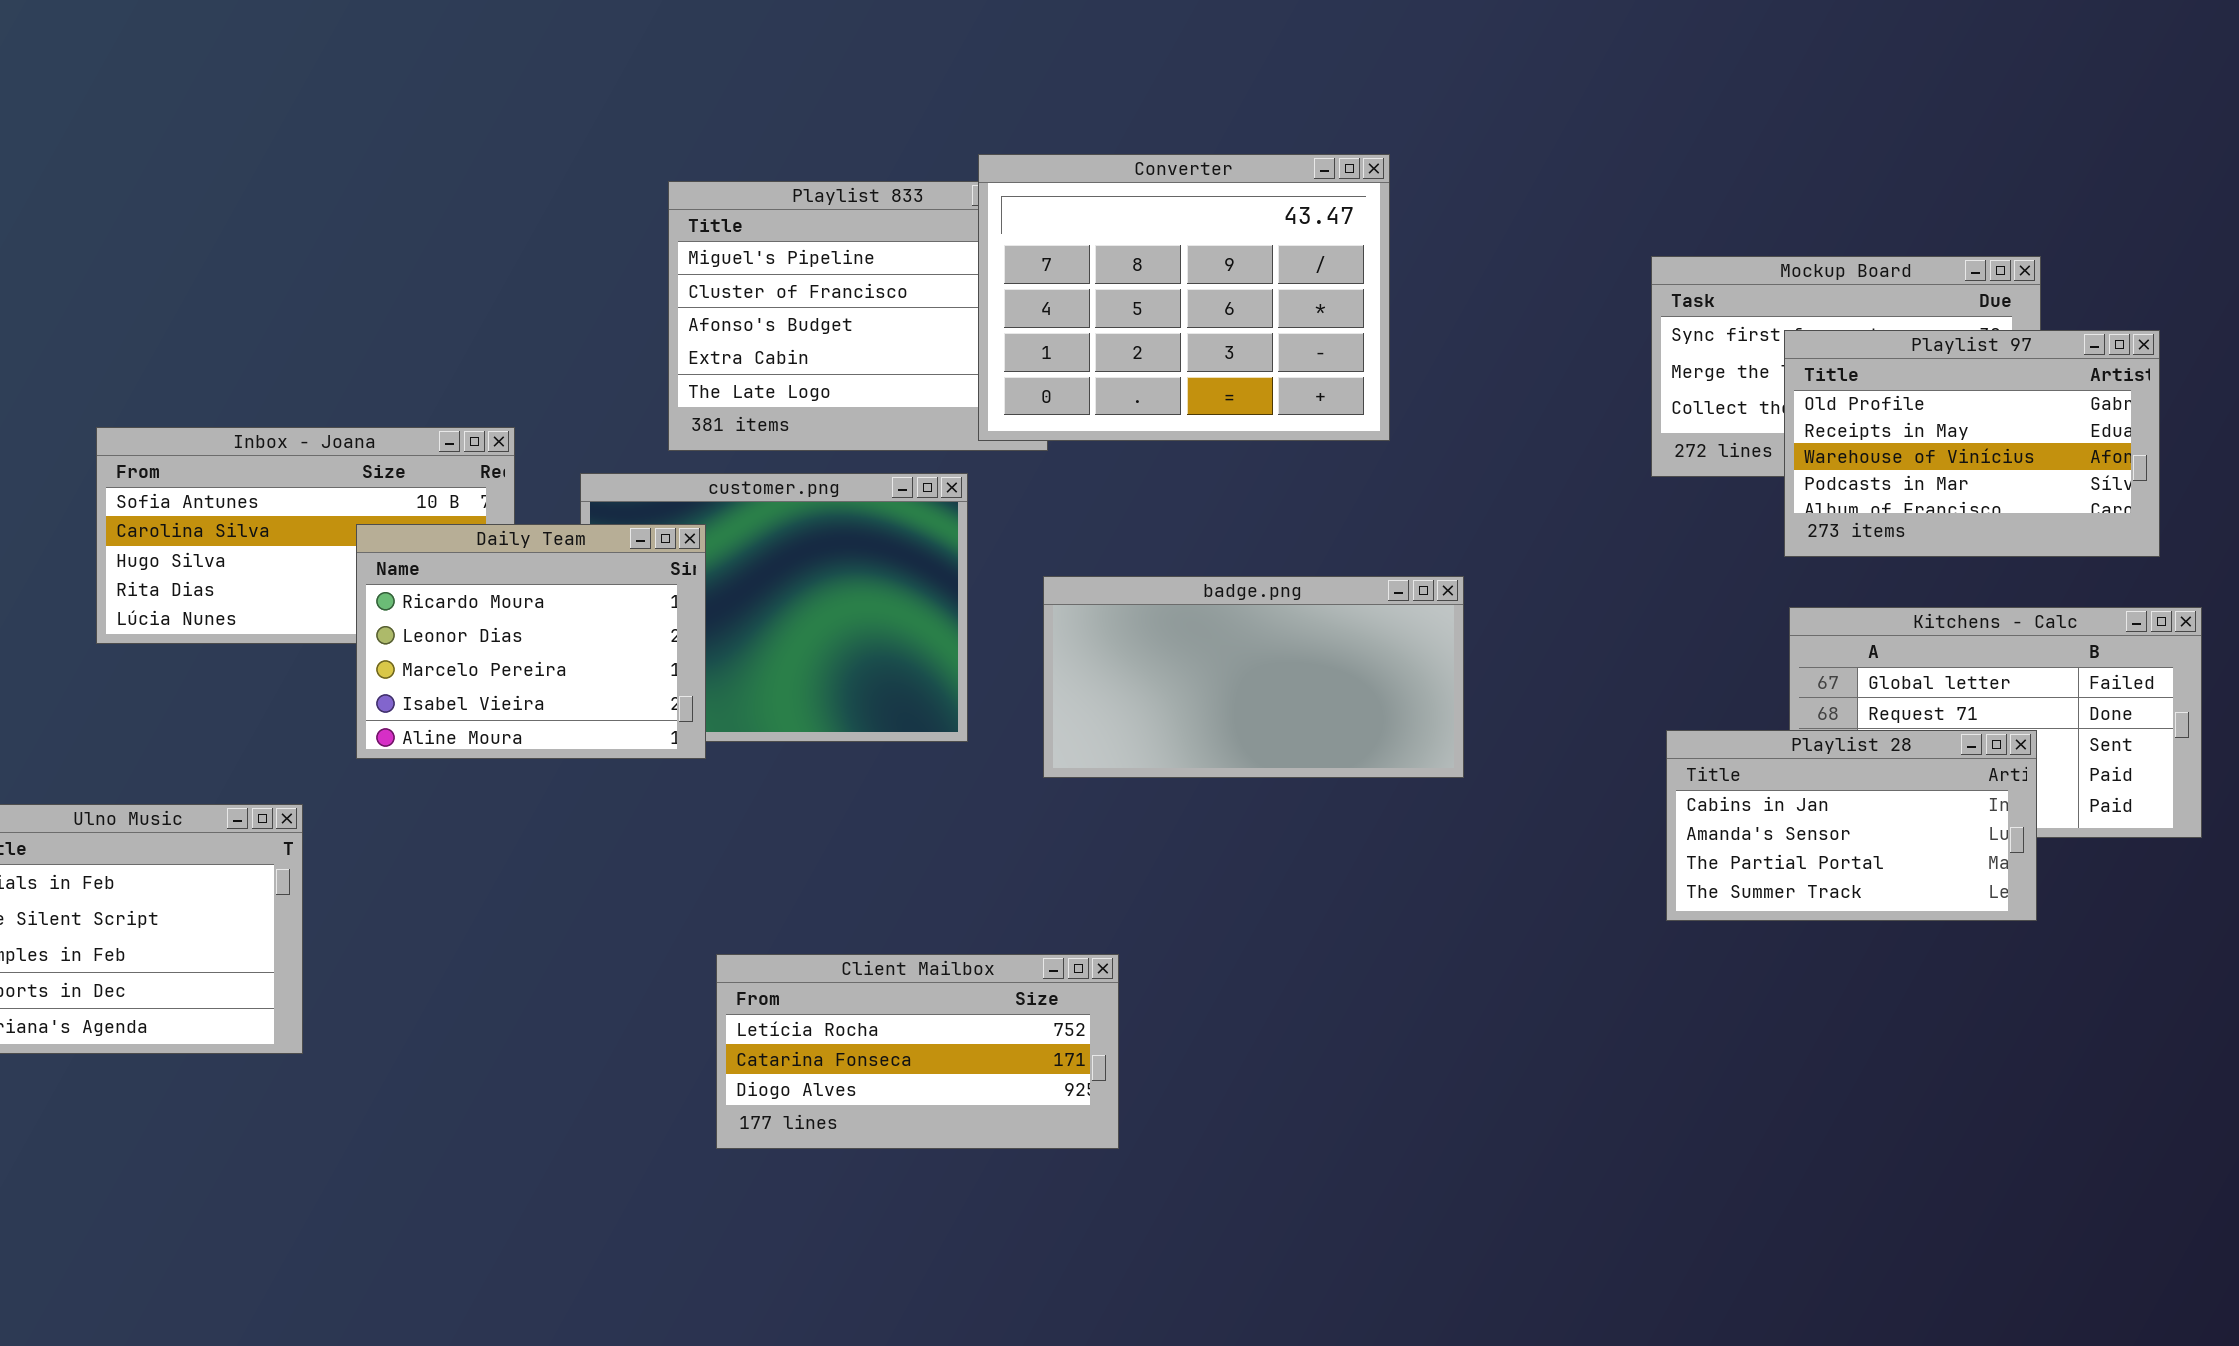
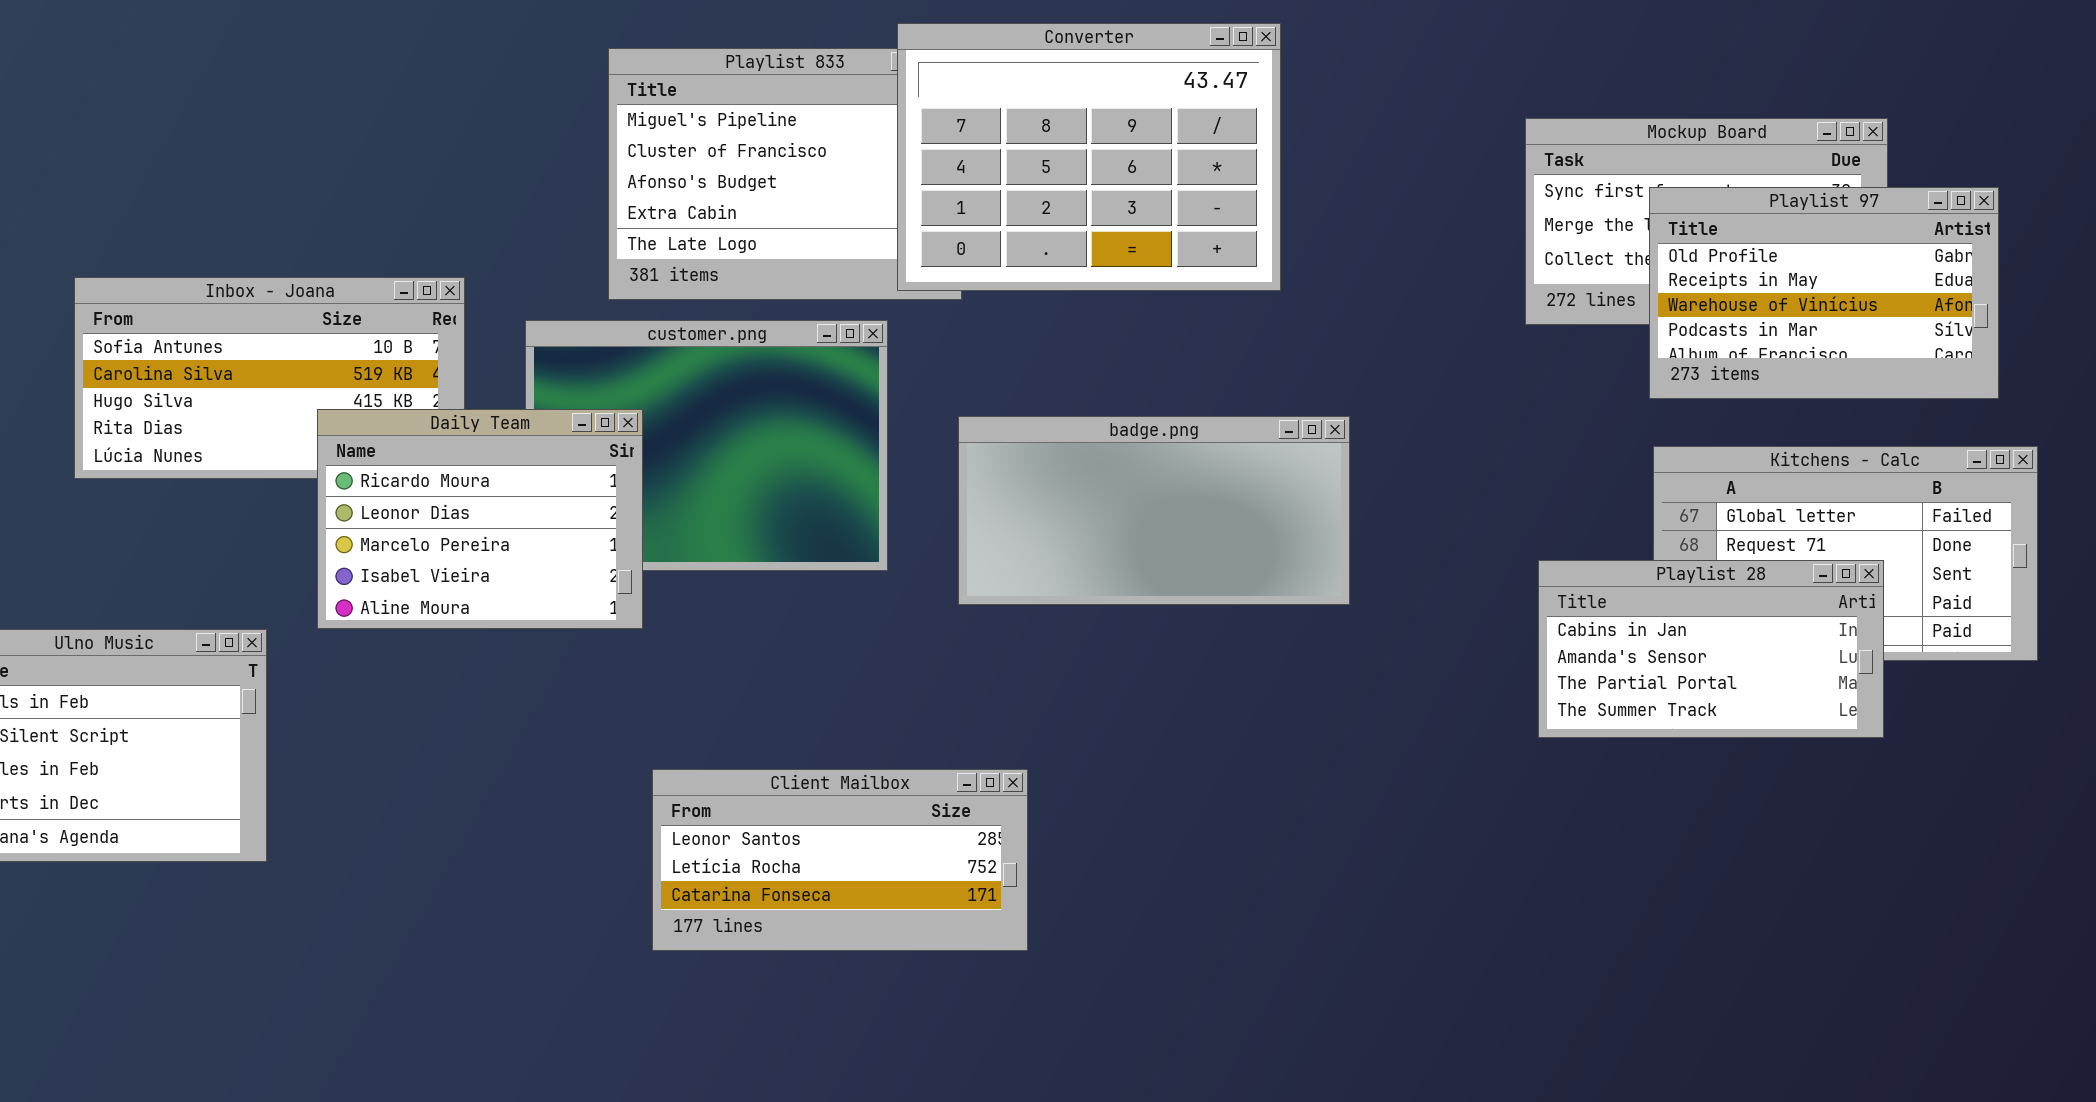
Daily Team: [356,524,706,759] -> [317,409,643,629], moved
Client Mailbox: [716,954,1119,1149] -> [652,769,1028,951], scrolled up 1 row

